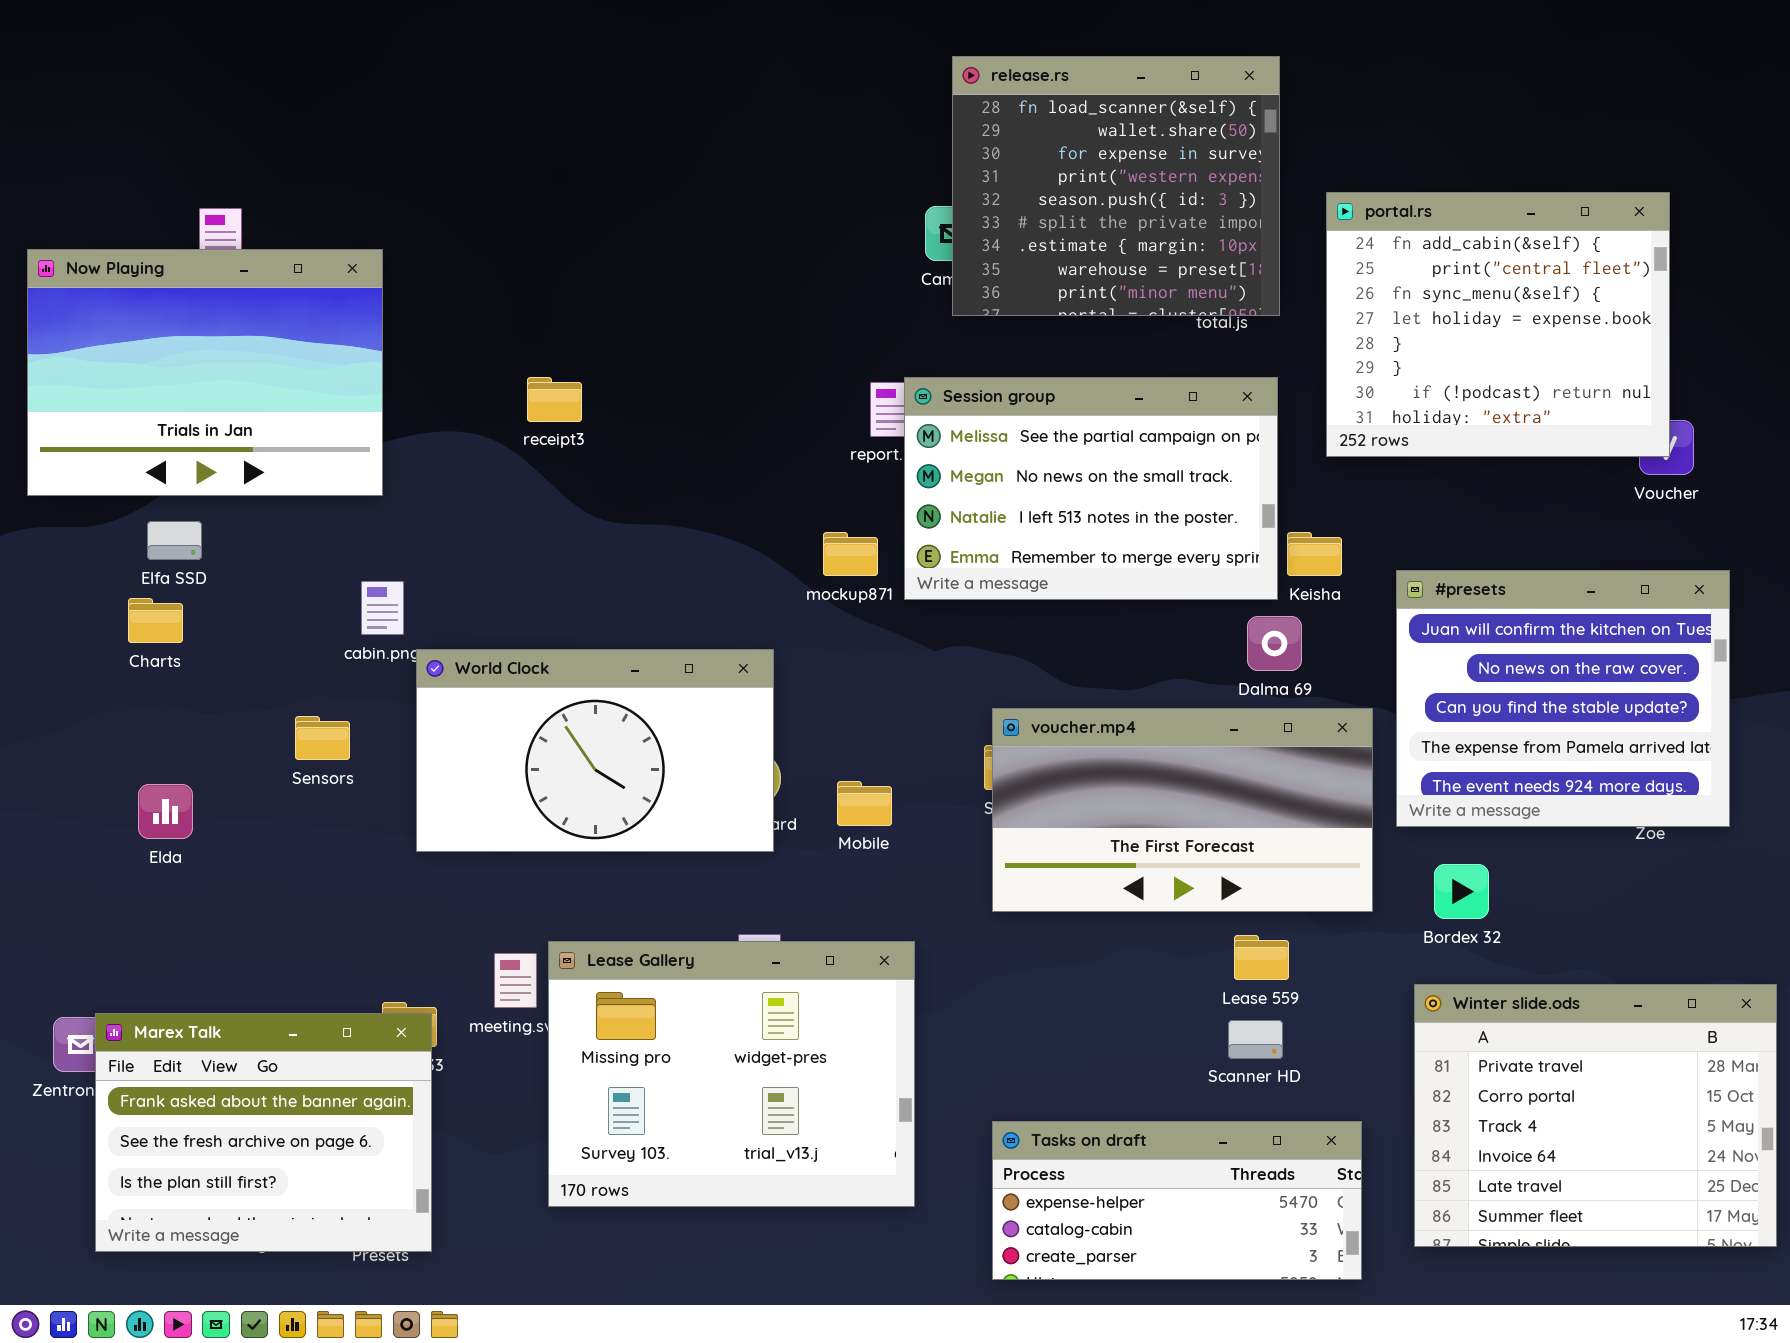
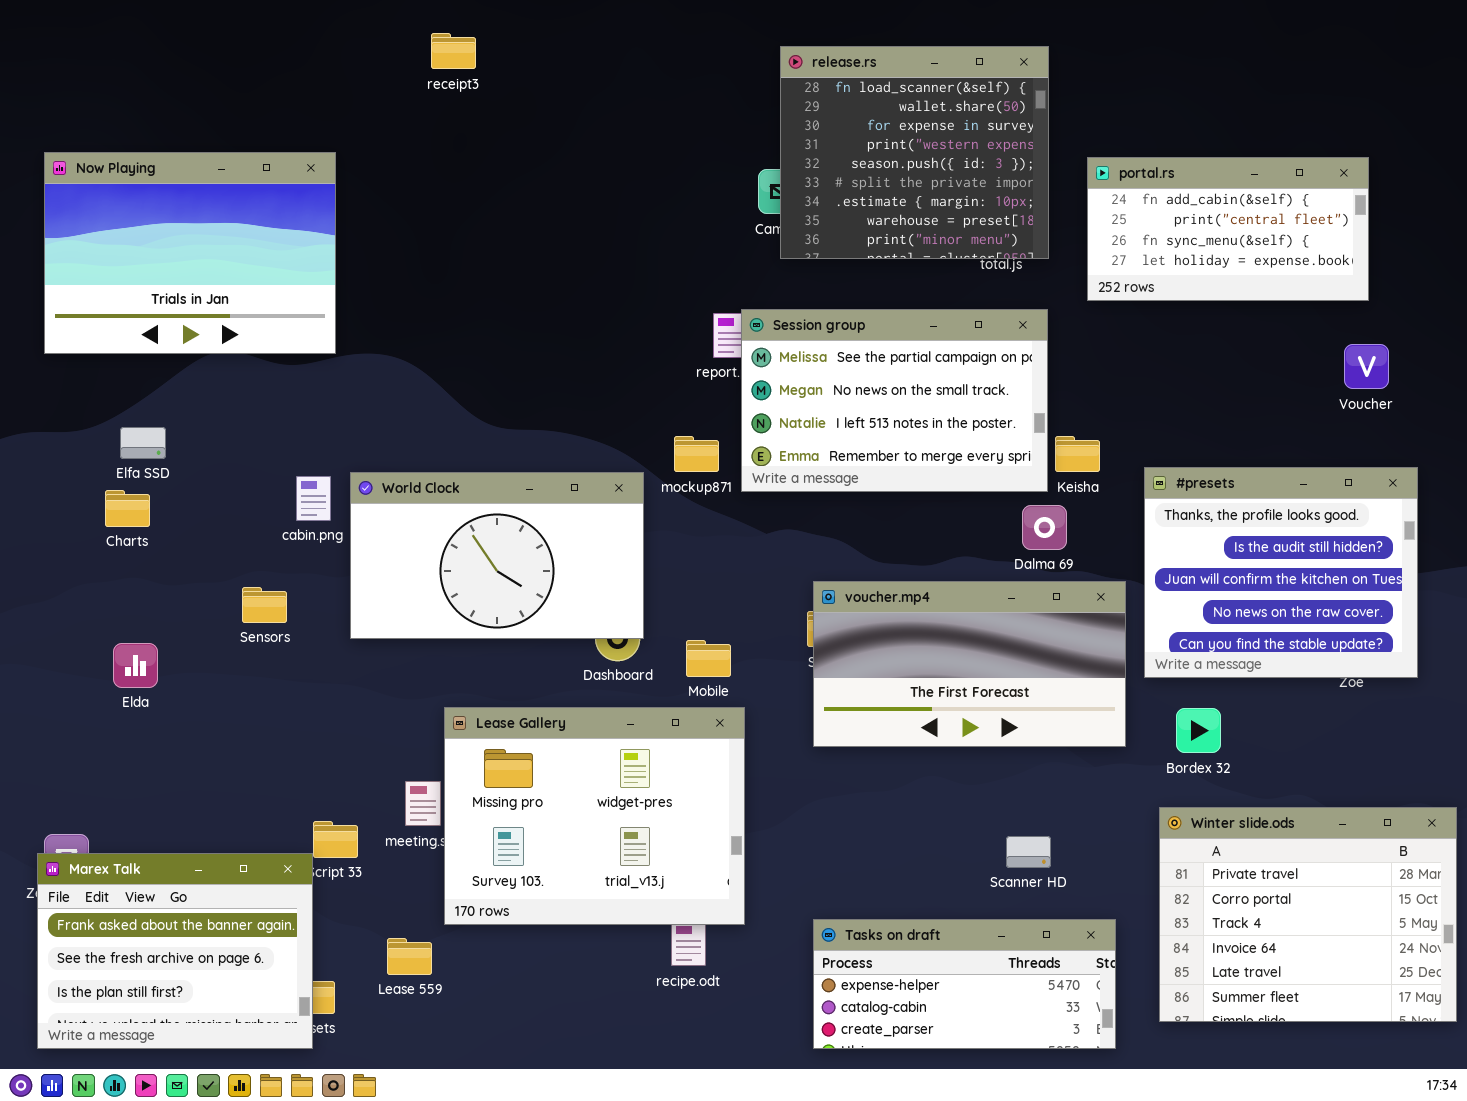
portal.rs: [1326,192,1670,457] -> [1087,157,1369,301], resized
Now Playing: [27,249,383,496] -> [44,152,336,354], moved
receipt3: [527,377,582,422] -> [431,33,476,69], moved
#presets: [1396,570,1730,827] -> [1144,467,1418,678], scrolled up 2 rows
World Clock: [416,649,774,852] -> [350,472,644,639], moved
Lease 559: [1234,935,1289,980] -> [387,938,432,975], moved
Lease Gallery: [548,941,915,1207] -> [444,707,745,925], moved
Marex Talk: [95,1013,432,1252] -> [37,853,313,1049], moved

